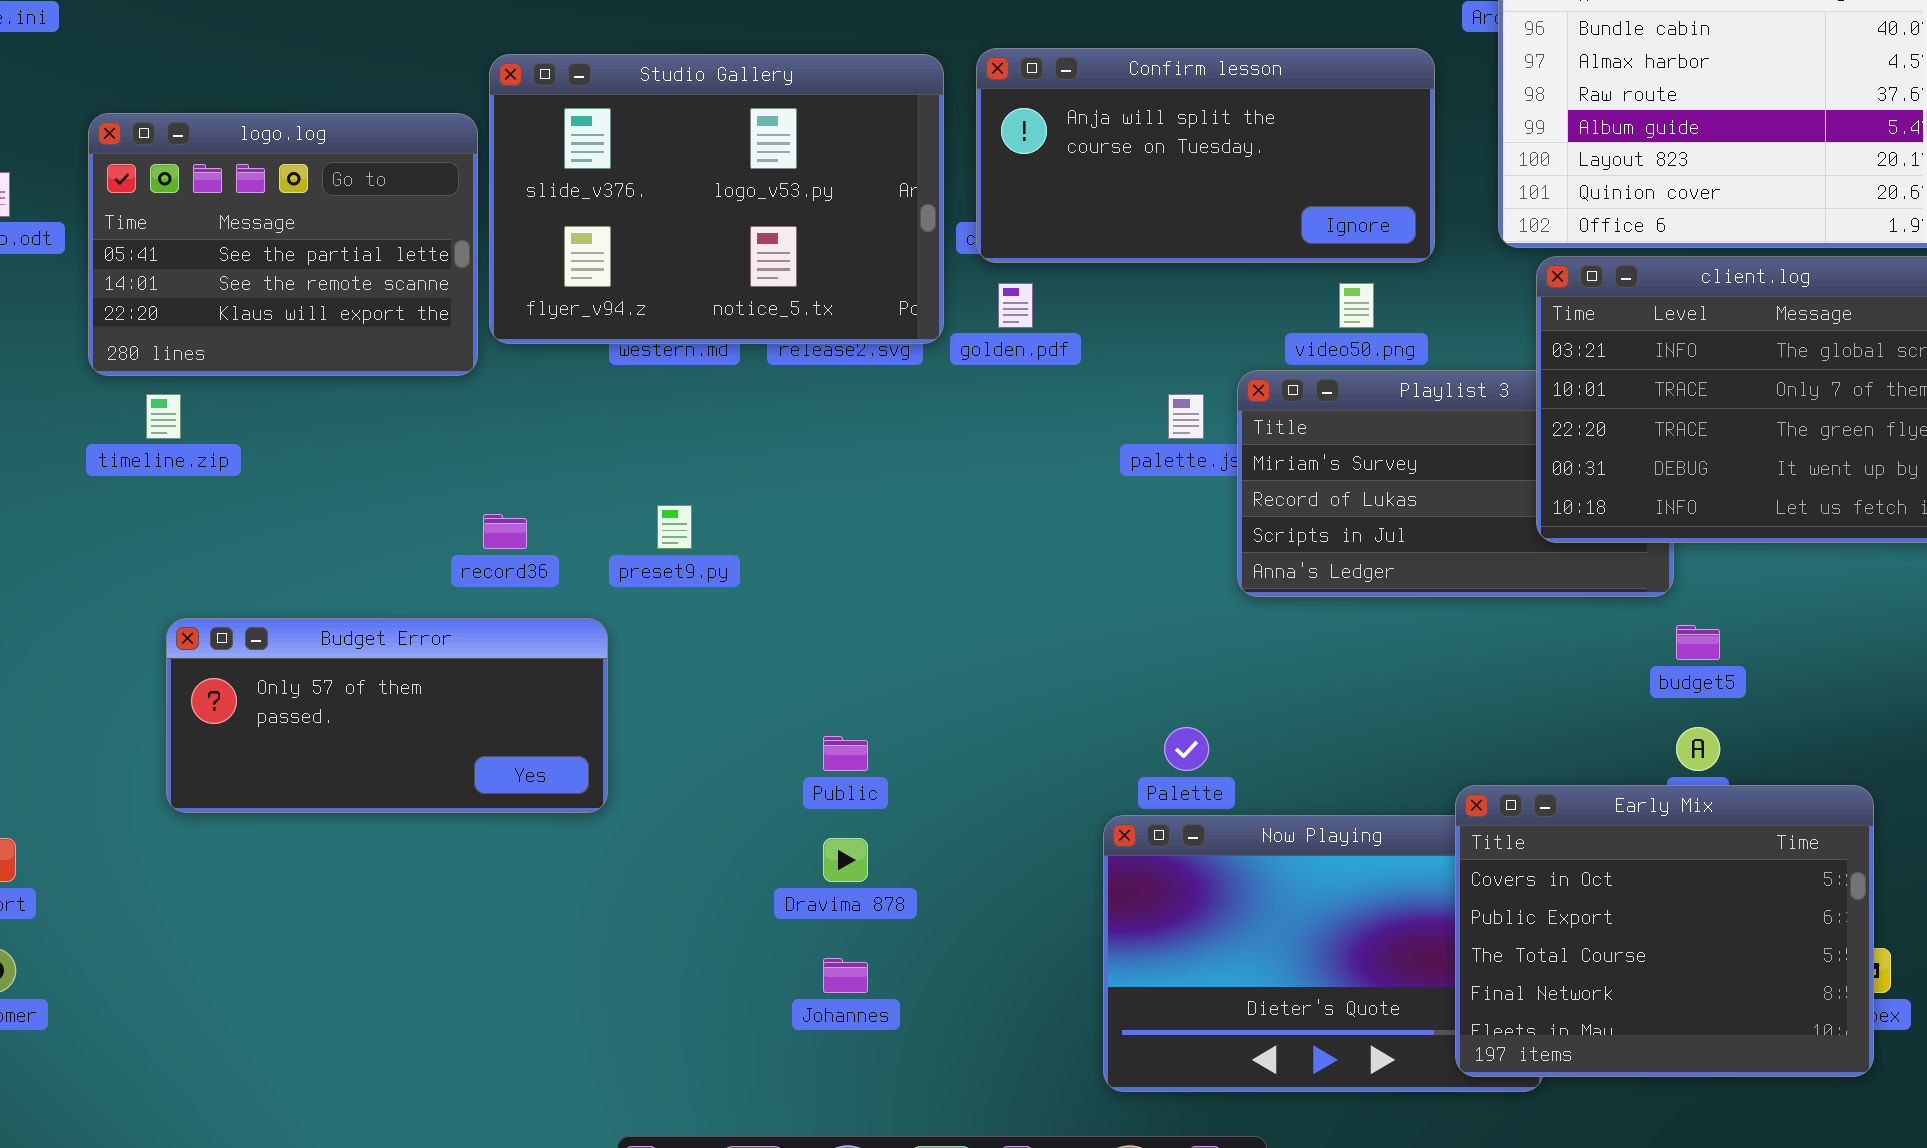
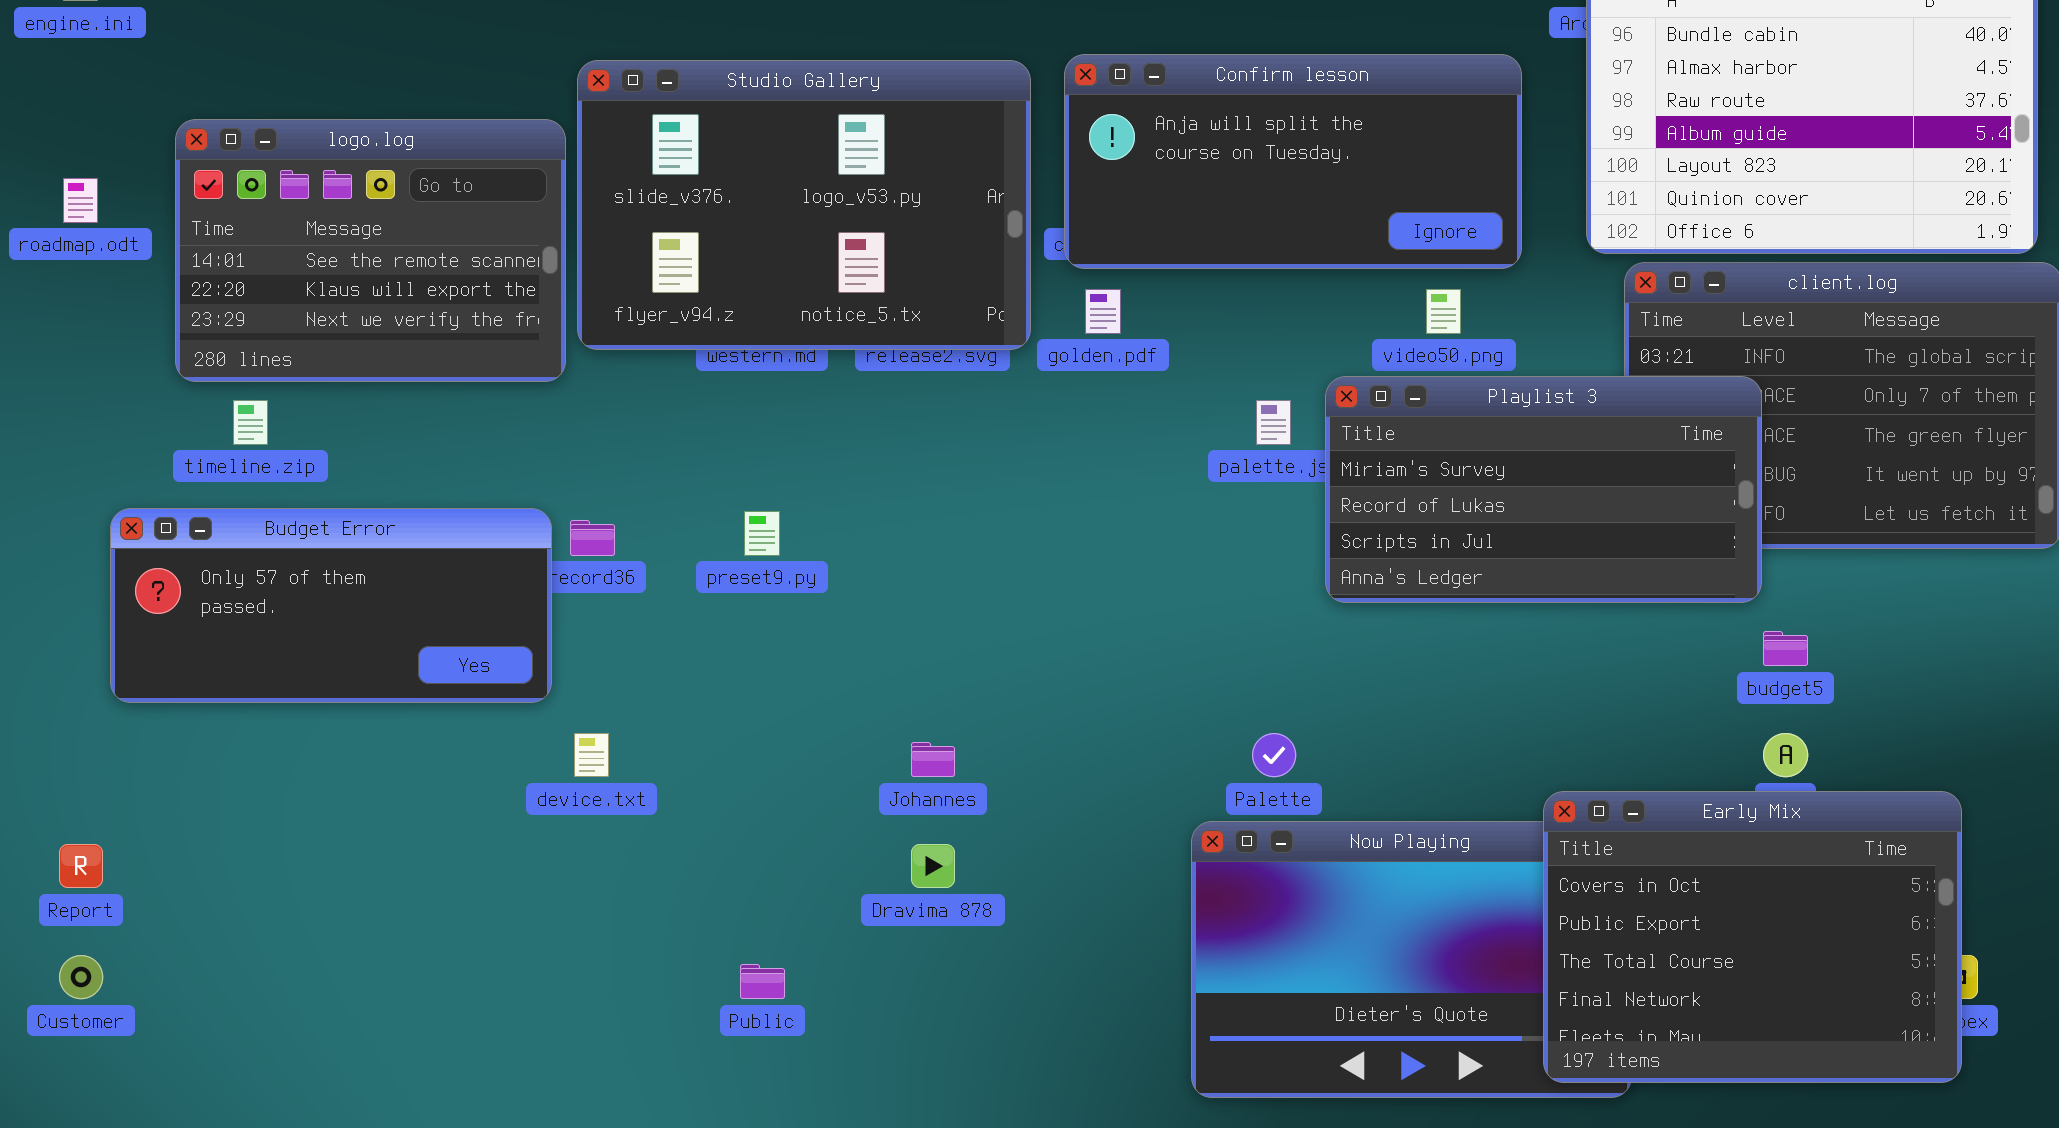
logo.log: [88,113,478,376] -> [175,119,566,382], scrolled down 1 row
Playlist 3: [1237,370,1674,597] -> [1325,376,1762,603], raised
Budget Error: [166,618,608,813] -> [110,508,552,703], moved
Public: [823,736,868,771] -> [740,964,785,999], moved
Johannes: [823,958,868,993] -> [911,742,955,777], moved

